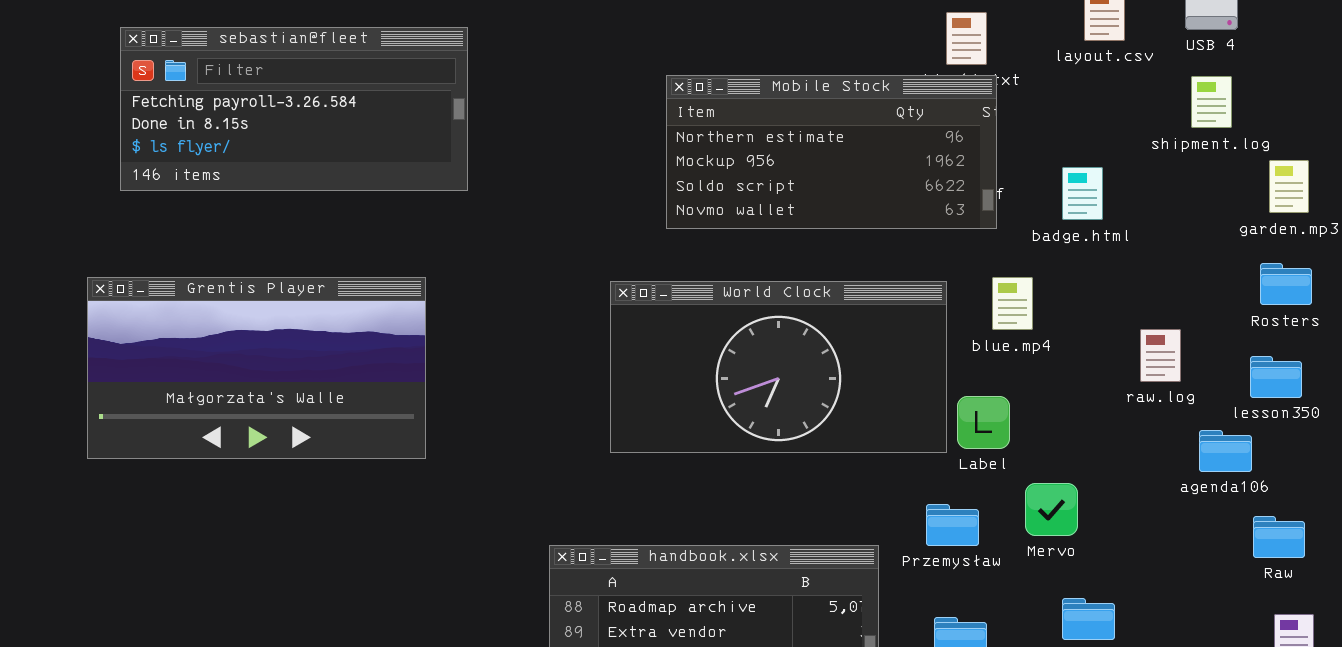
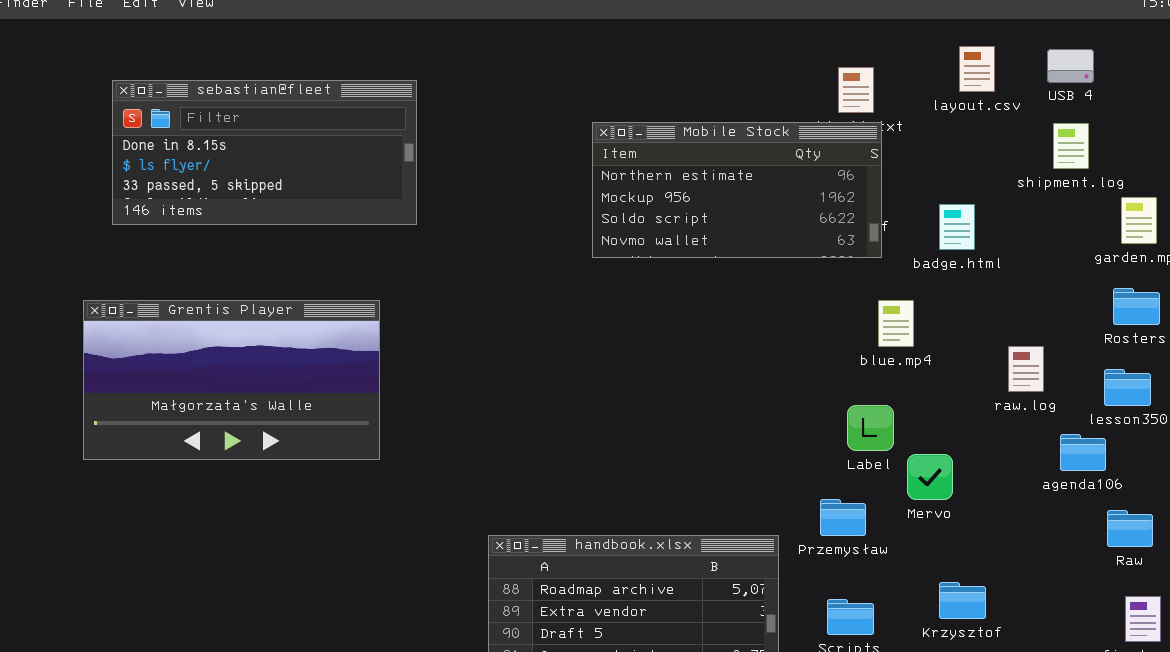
sebastian@fleet: [120,27,468,191] -> [112,80,417,225], scrolled down 1 row
World Clock: [610,281,947,453] -> none, closed
Mervo: [1025,483,1078,536] -> [907,454,953,500], moved

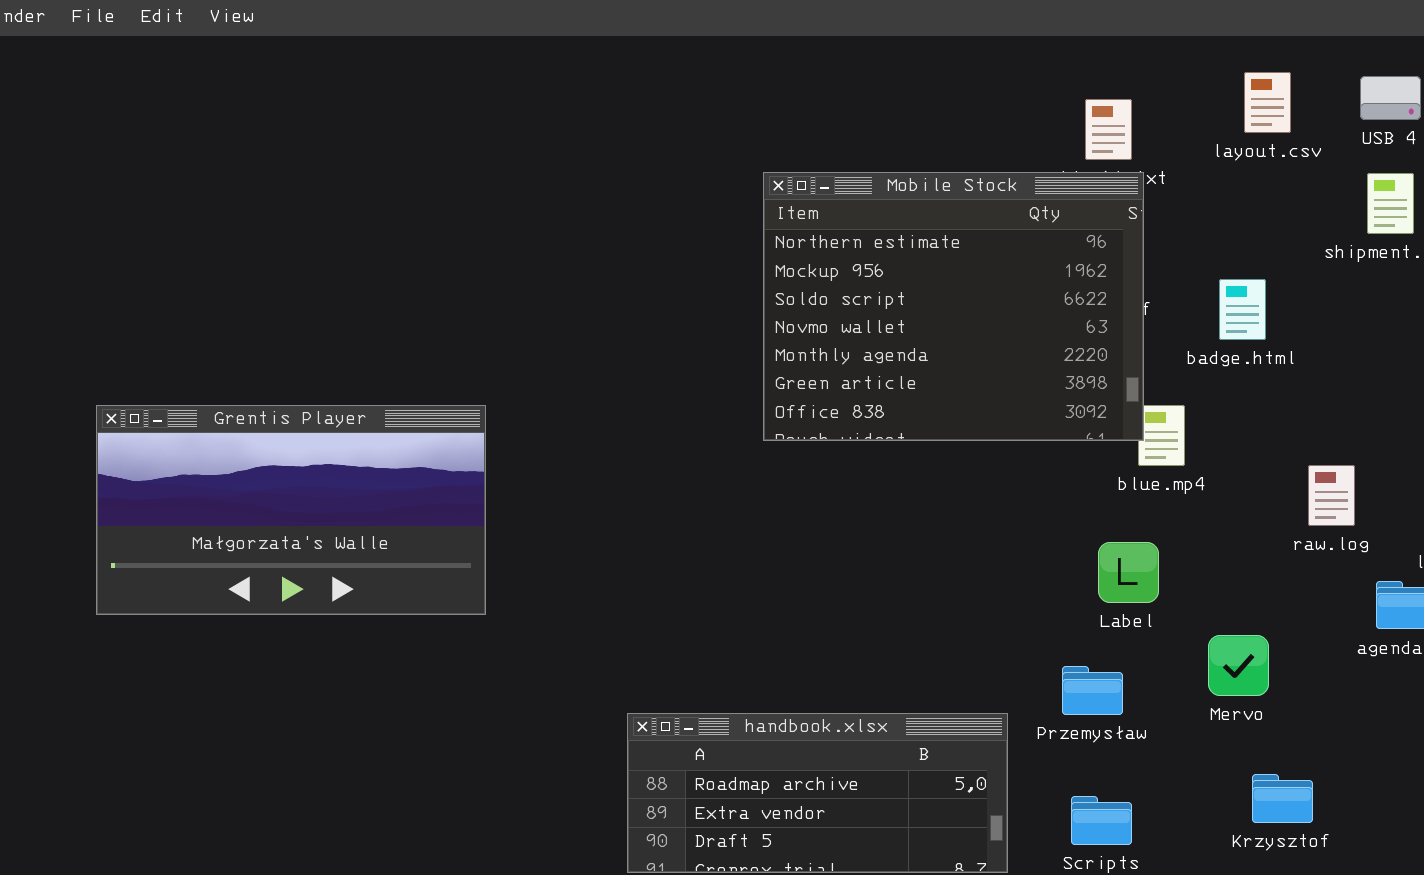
sebastian@fleet: [112,80,417,225] -> none, closed
Mobile Stock: [592,122,882,258] -> [763,172,1144,441], resized
Mervo: [907,454,953,500] -> [1208,635,1269,696], moved
Krzysztof: [939,582,986,619] -> [1252,774,1313,823], moved

